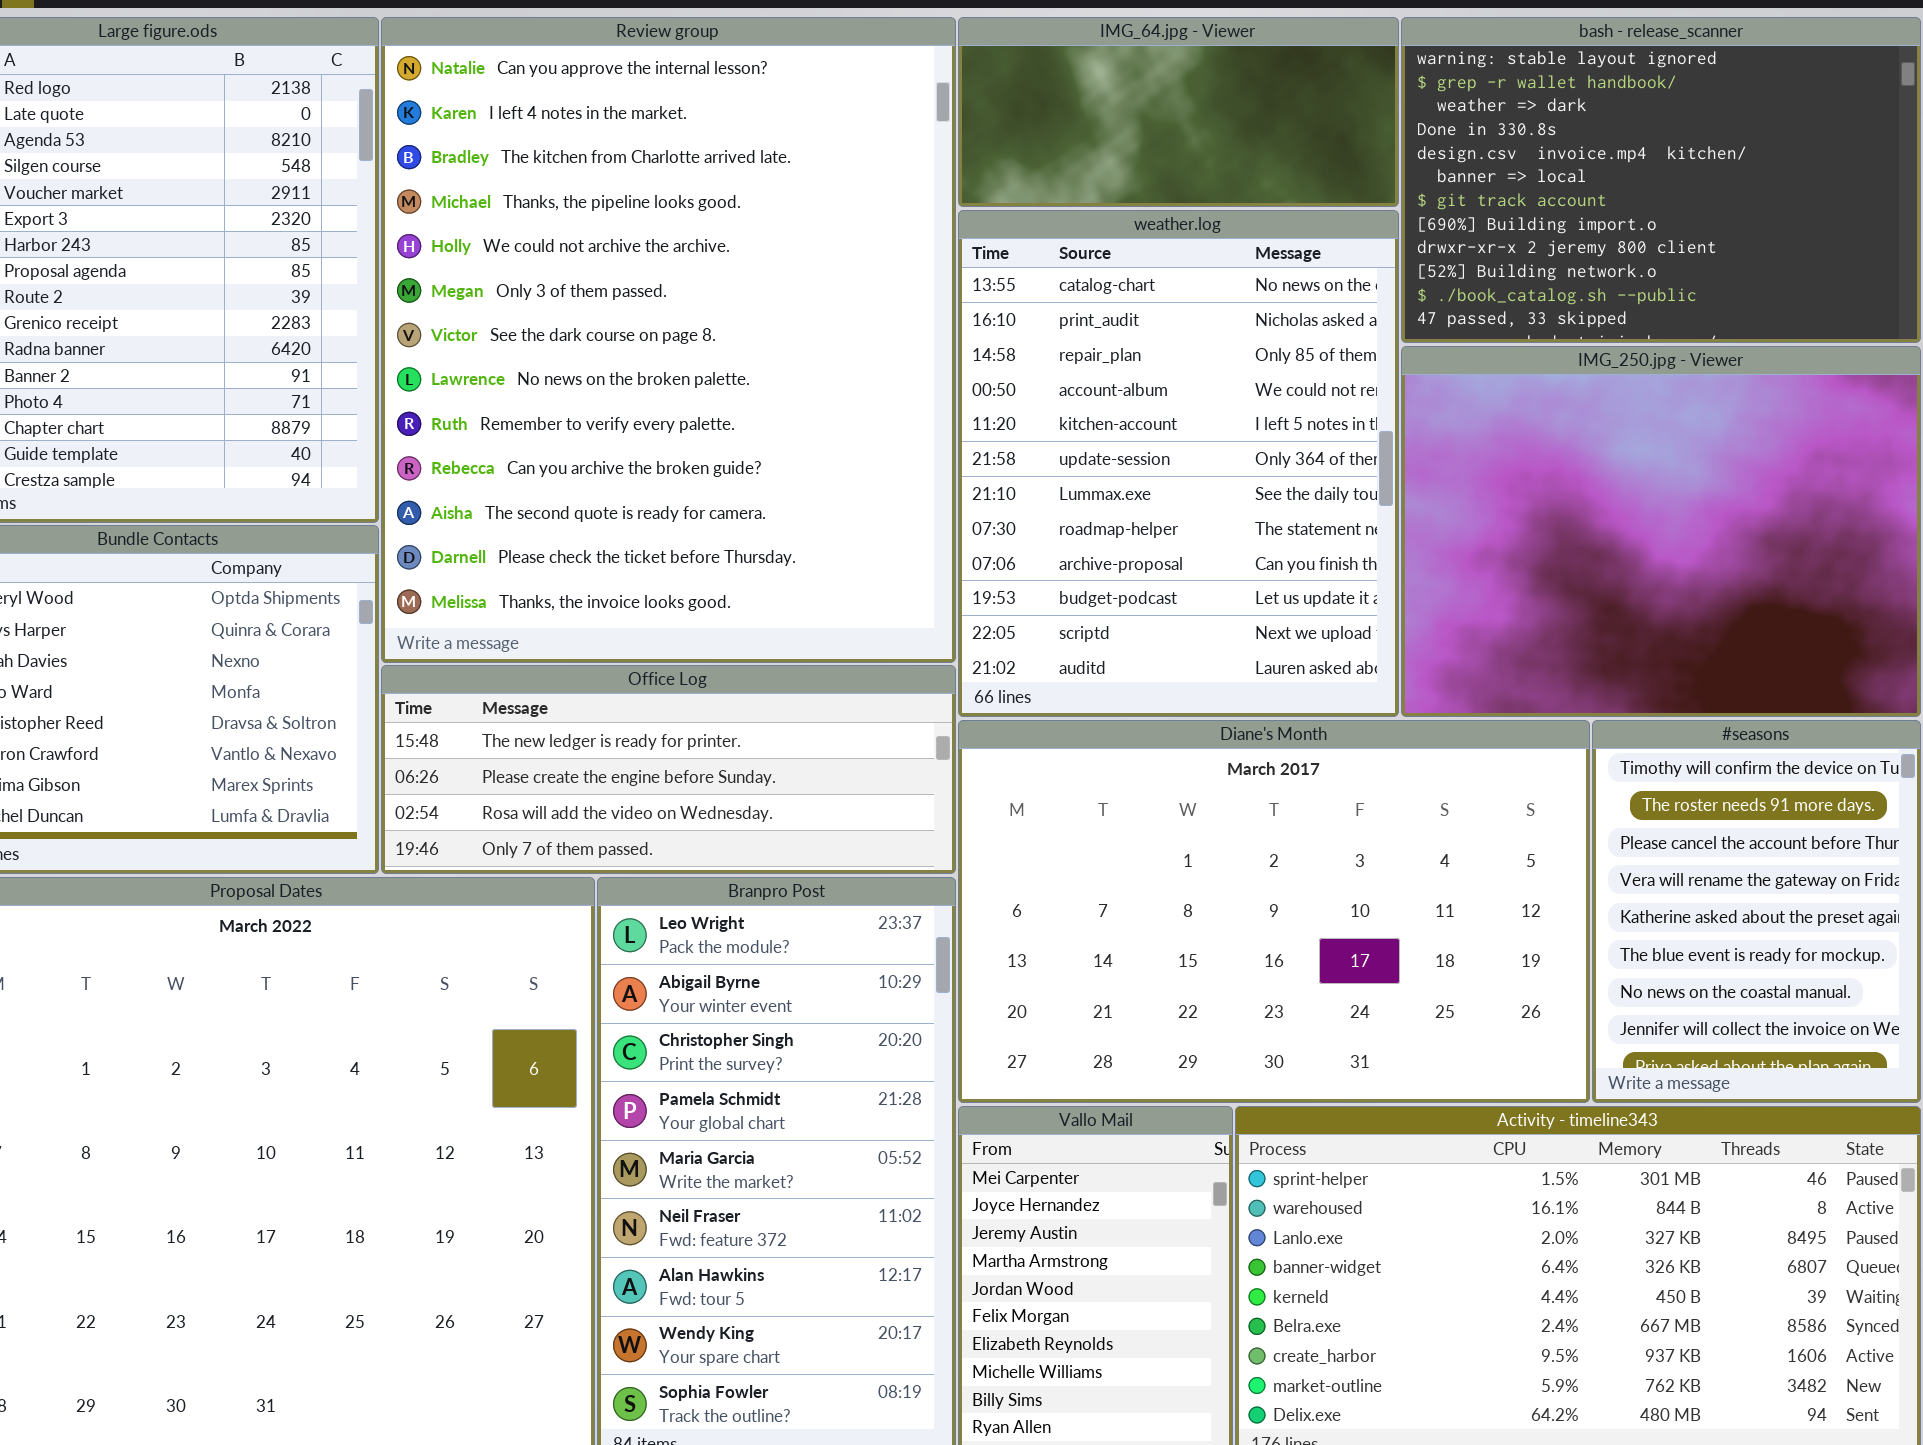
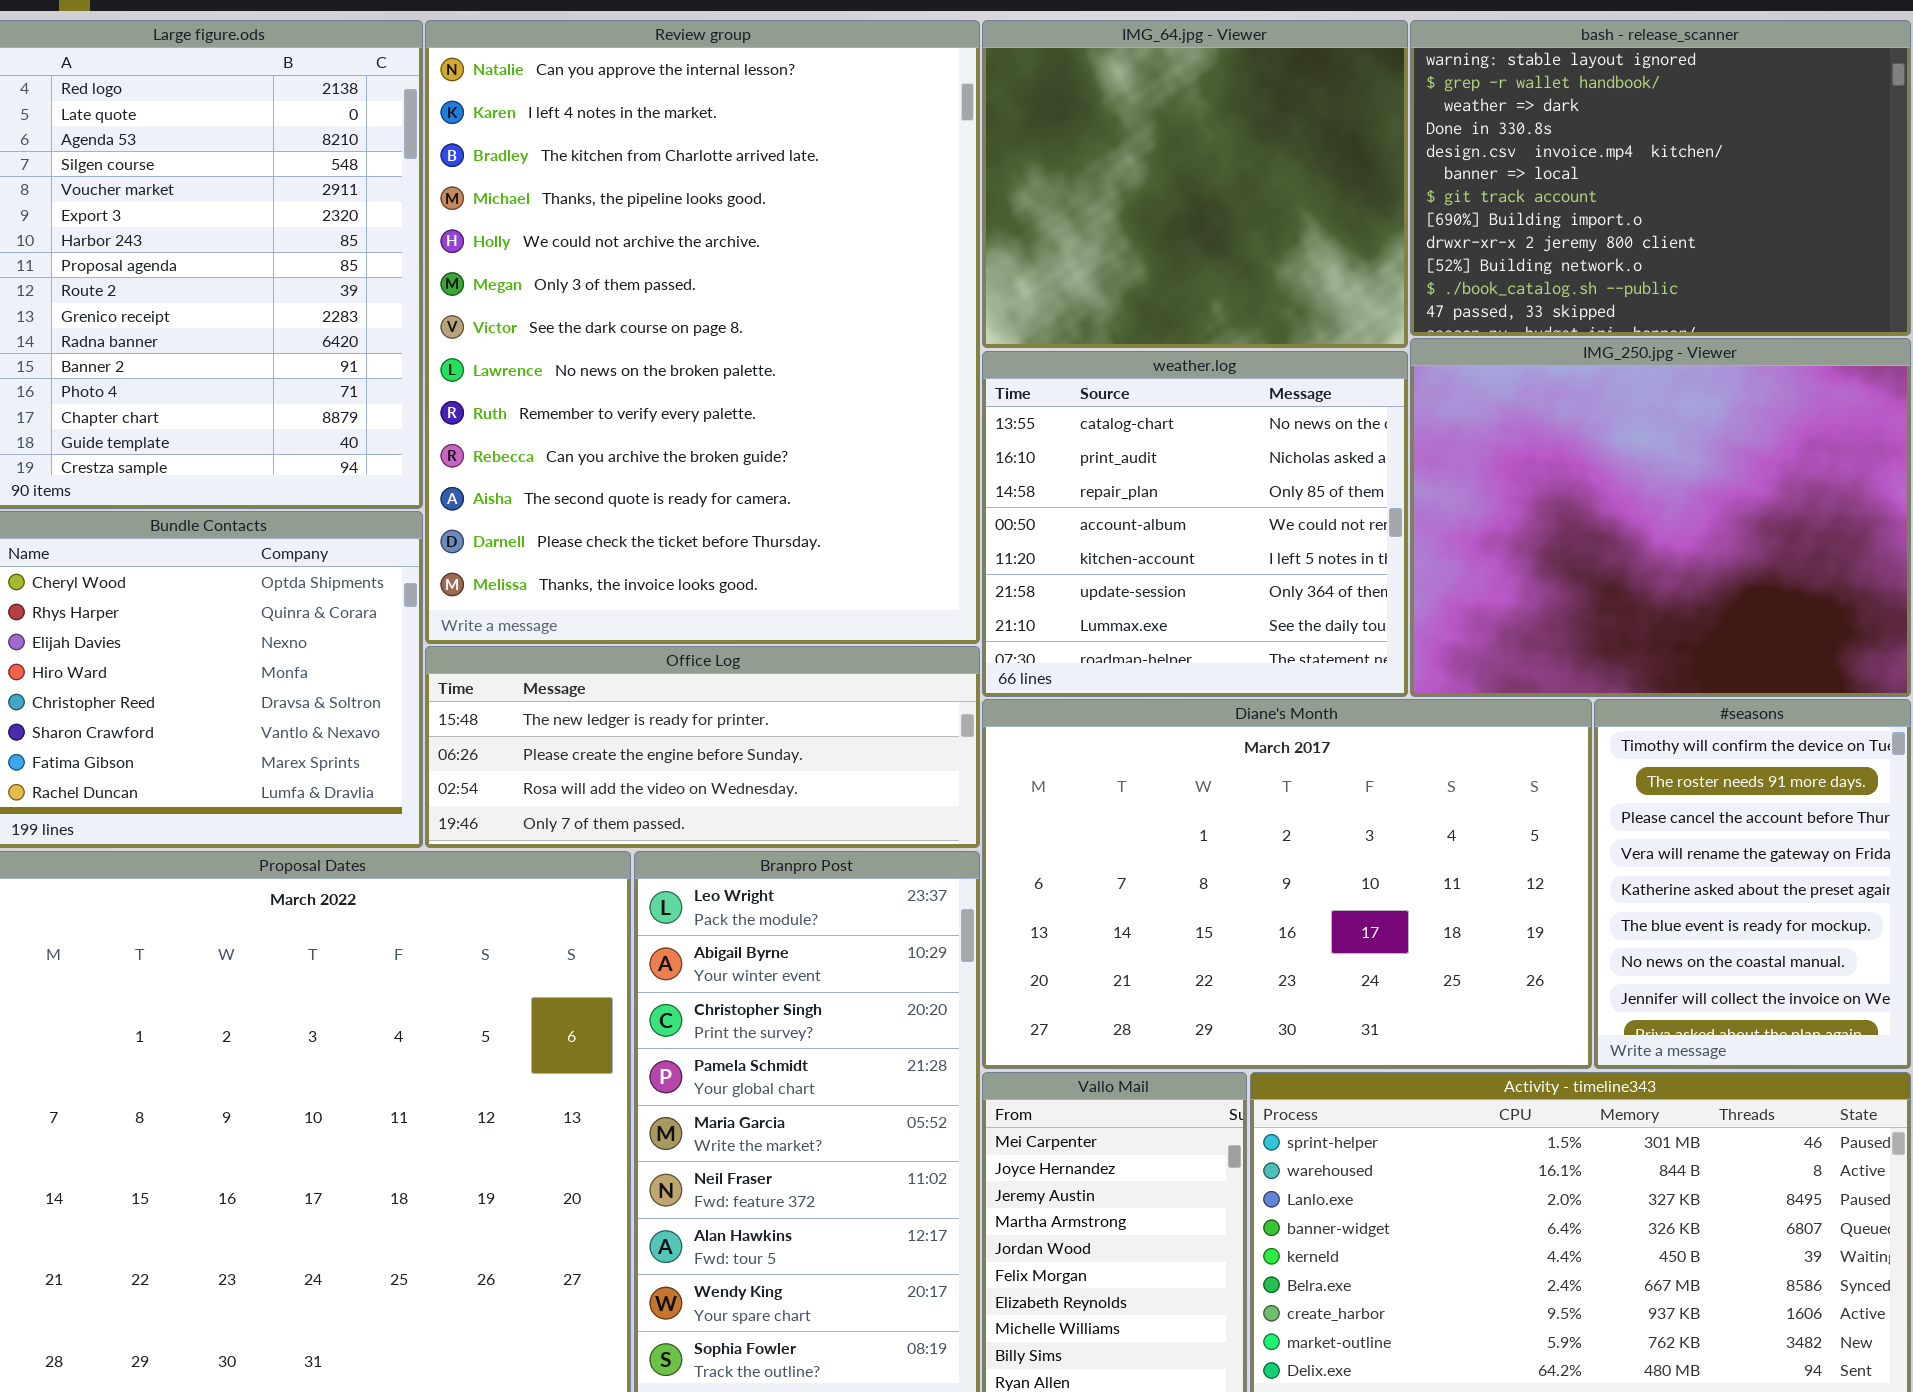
IMG_64.jpg - Viewer: [958,17,1399,207] -> [982,20,1408,348], resized
weather.log: [958,210,1399,717] -> [982,351,1408,697], resized

